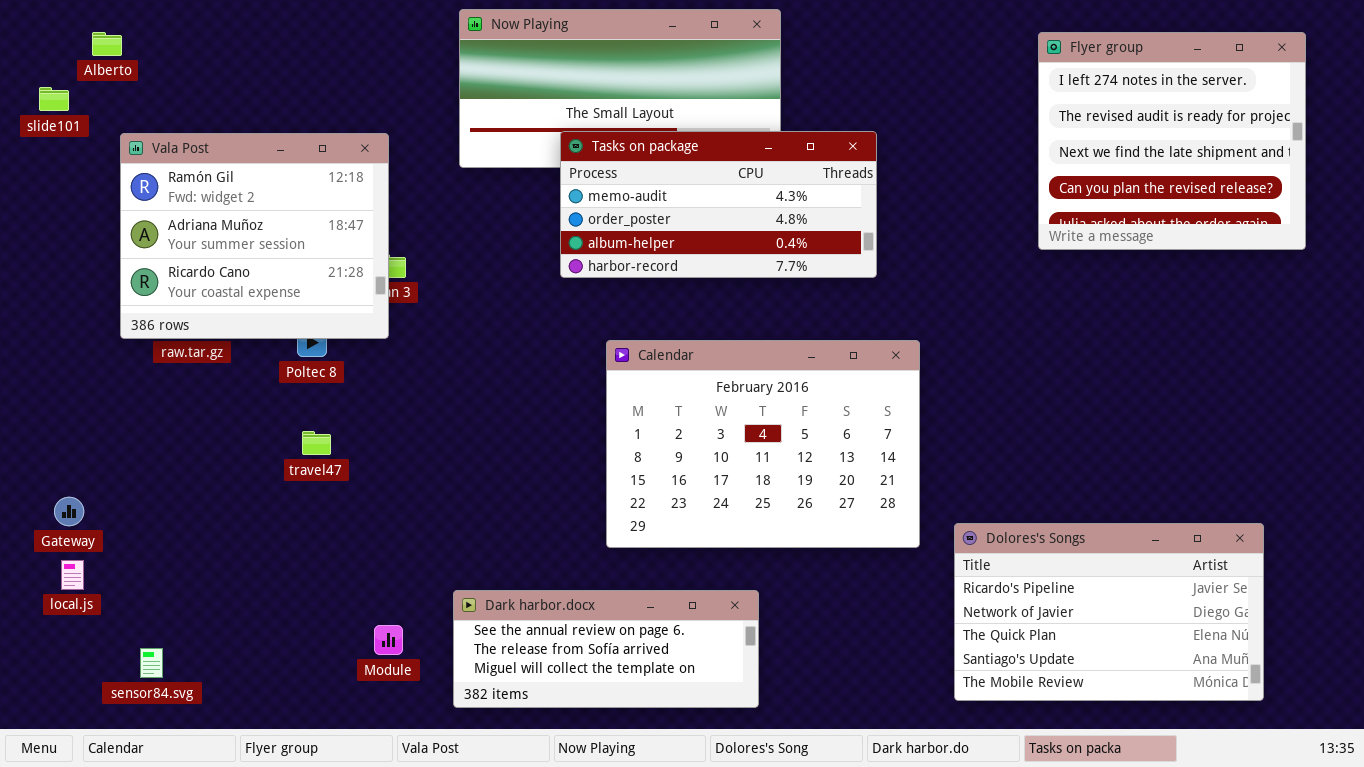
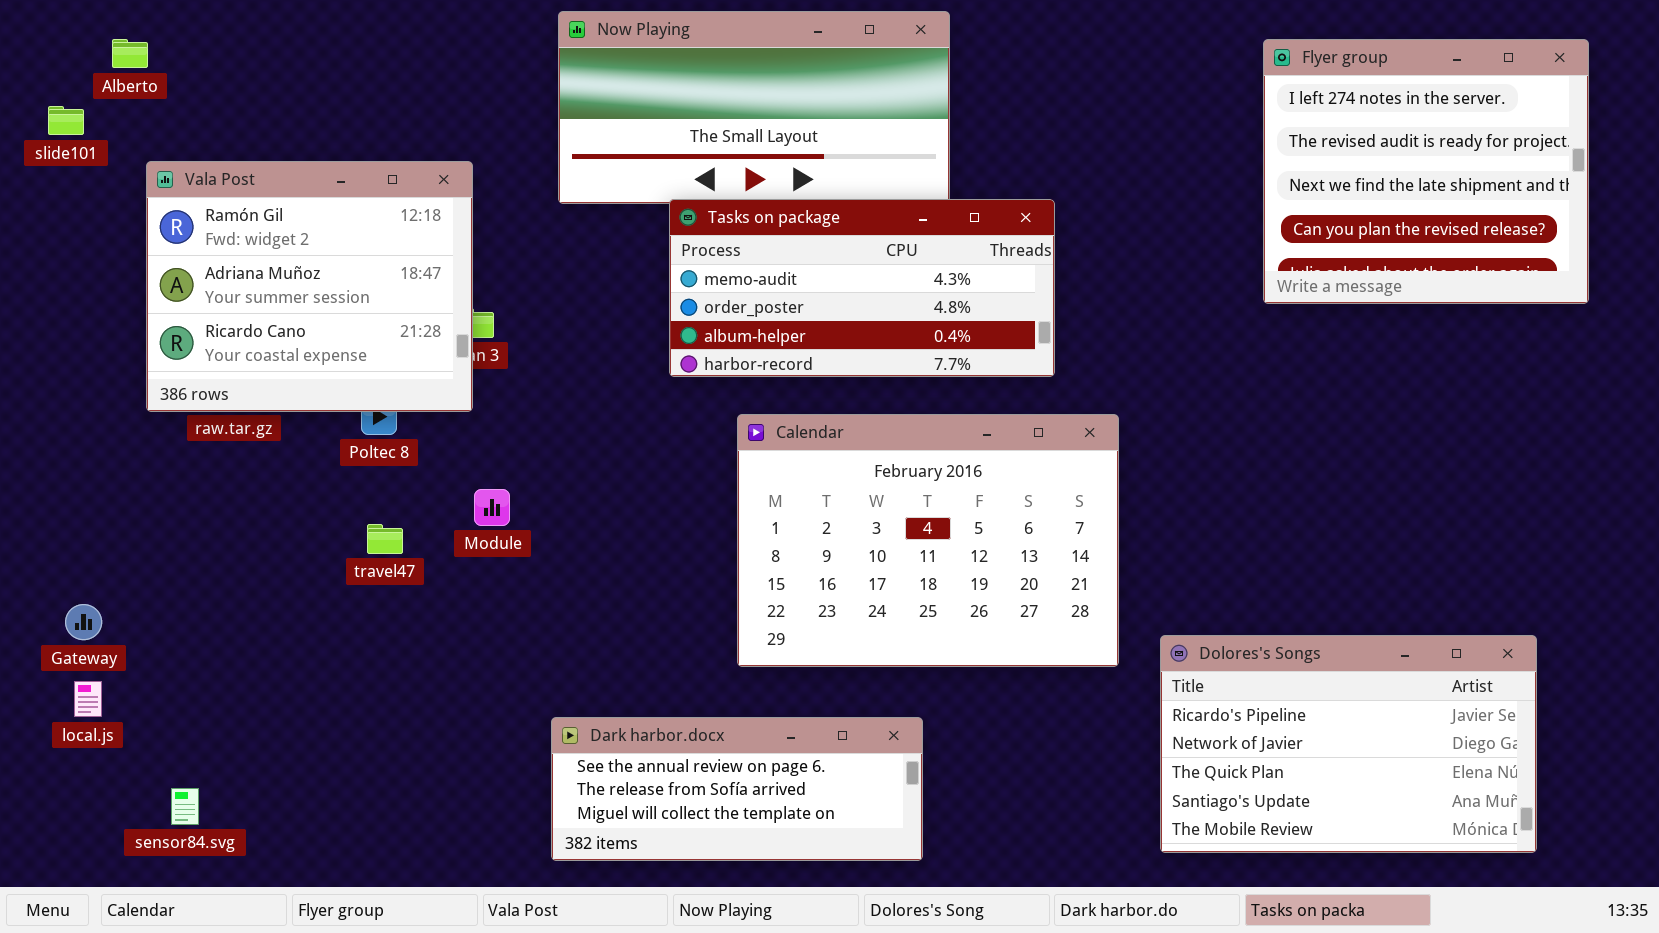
Tasks on package: [560,131,877,278] -> [669,199,1055,377], moved
Module: [374,625,403,655] -> [474,489,510,526], moved

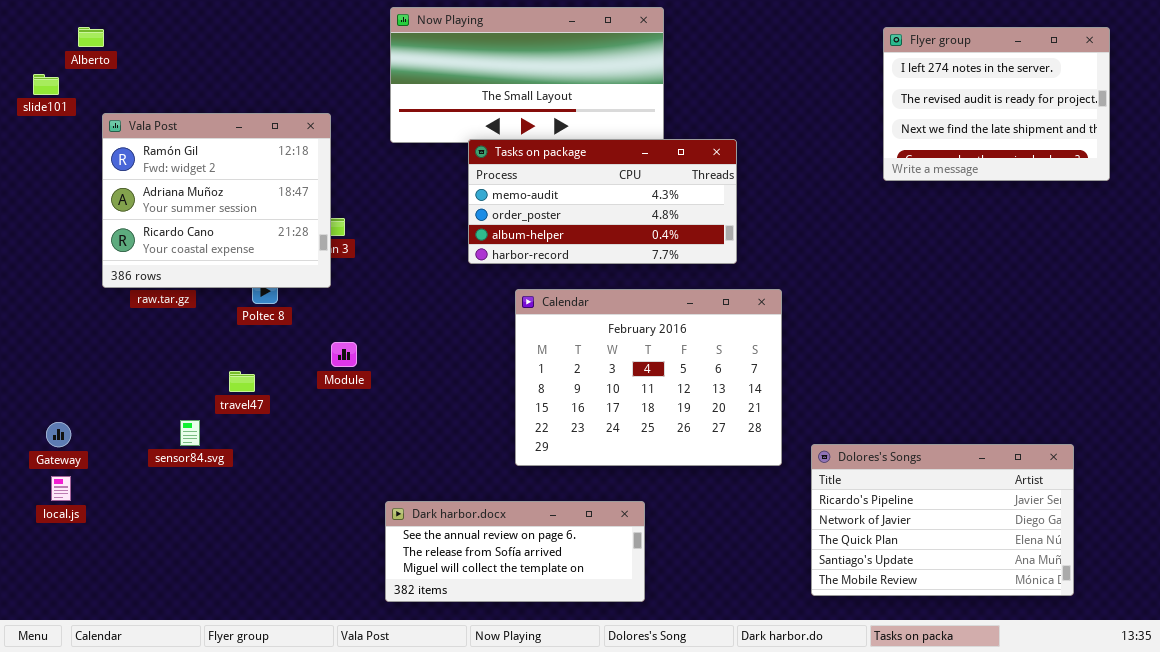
Flyer group: [1263,39,1589,304] -> [883,27,1110,181], resized
travel47: [367,524,403,554] -> [229,371,255,392], moved
sensor84.svg: [171,788,199,825] -> [180,420,200,446], moved

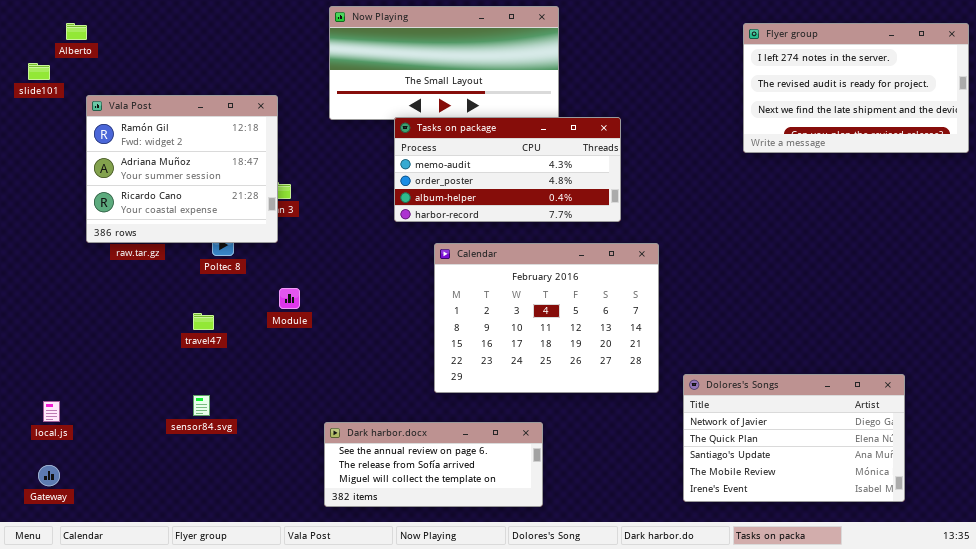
Flyer group: [883,27,1110,181] -> [743,23,969,153], resized
sensor84.svg: [180,420,200,446] -> [193,395,210,416], moved
Gateway: [46,422,71,447] -> [38,465,60,486], moved
Dolores's Songs: [811,444,1074,596] -> [683,374,905,502], scrolled down 1 row

